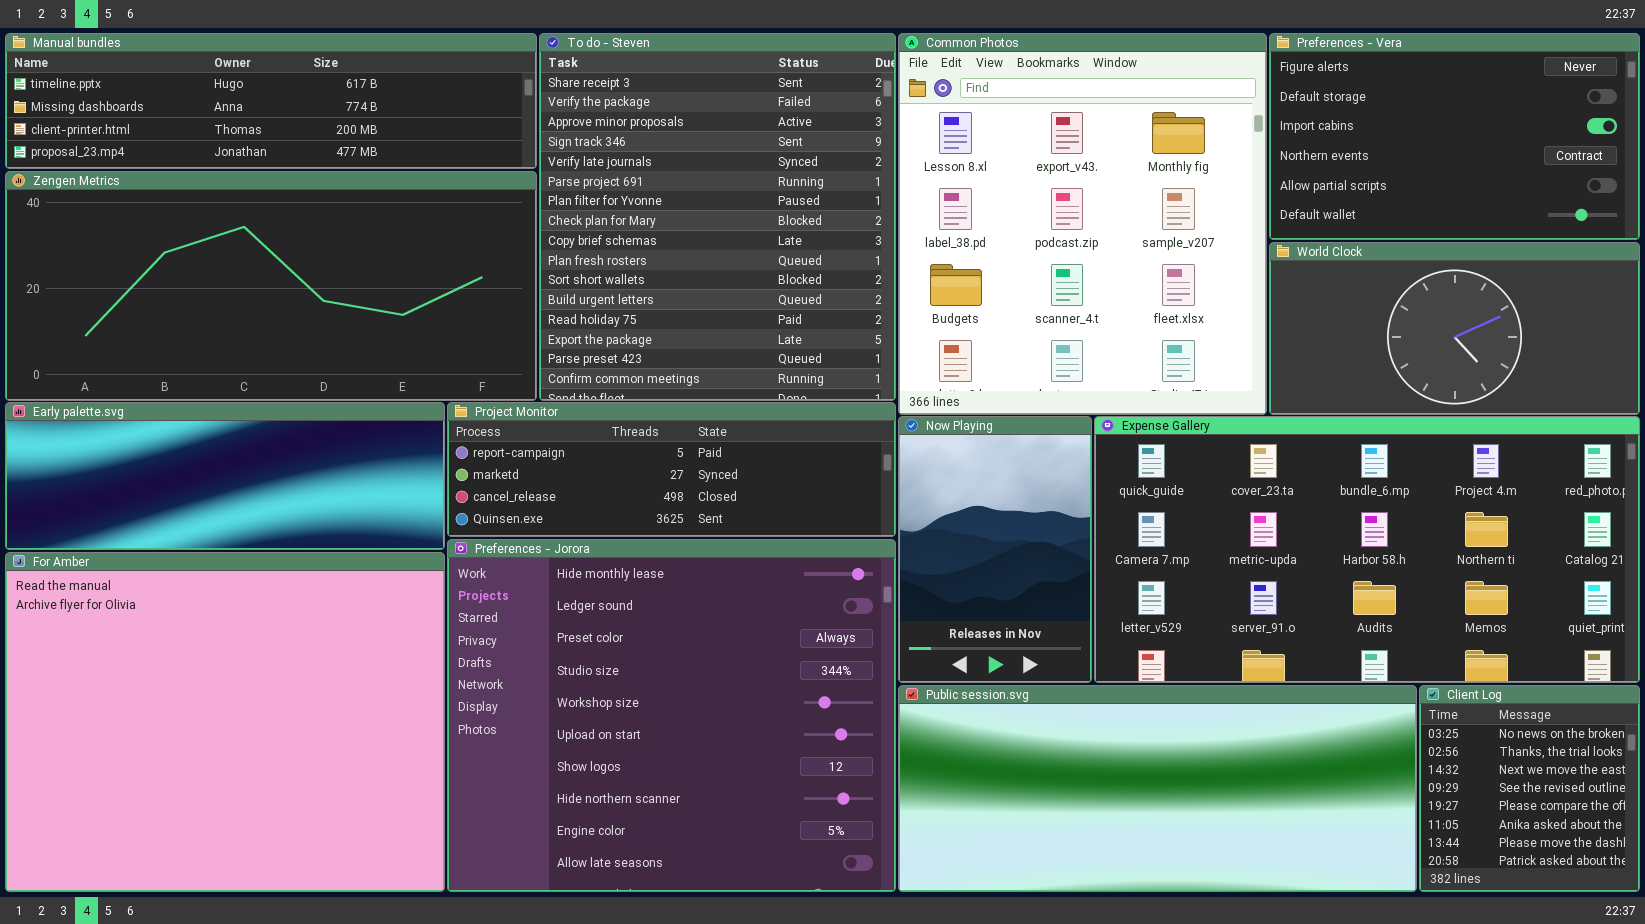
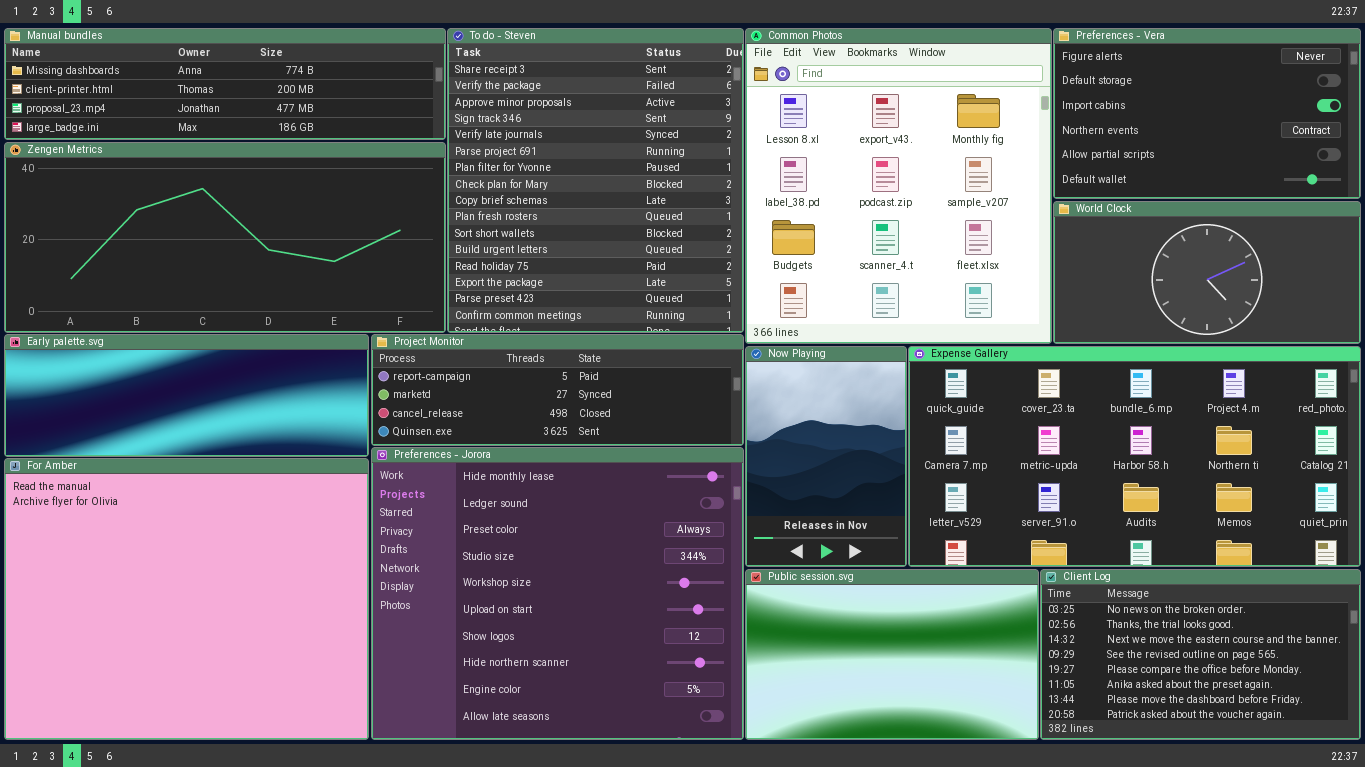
Manual bundles: [5,33,537,169] -> [4,28,446,140], scrolled down 1 row
Public session.svg: [898,685,1417,892] -> [745,569,1039,740], resized
Client Log: [1419,685,1640,892] -> [1040,569,1361,740], resized

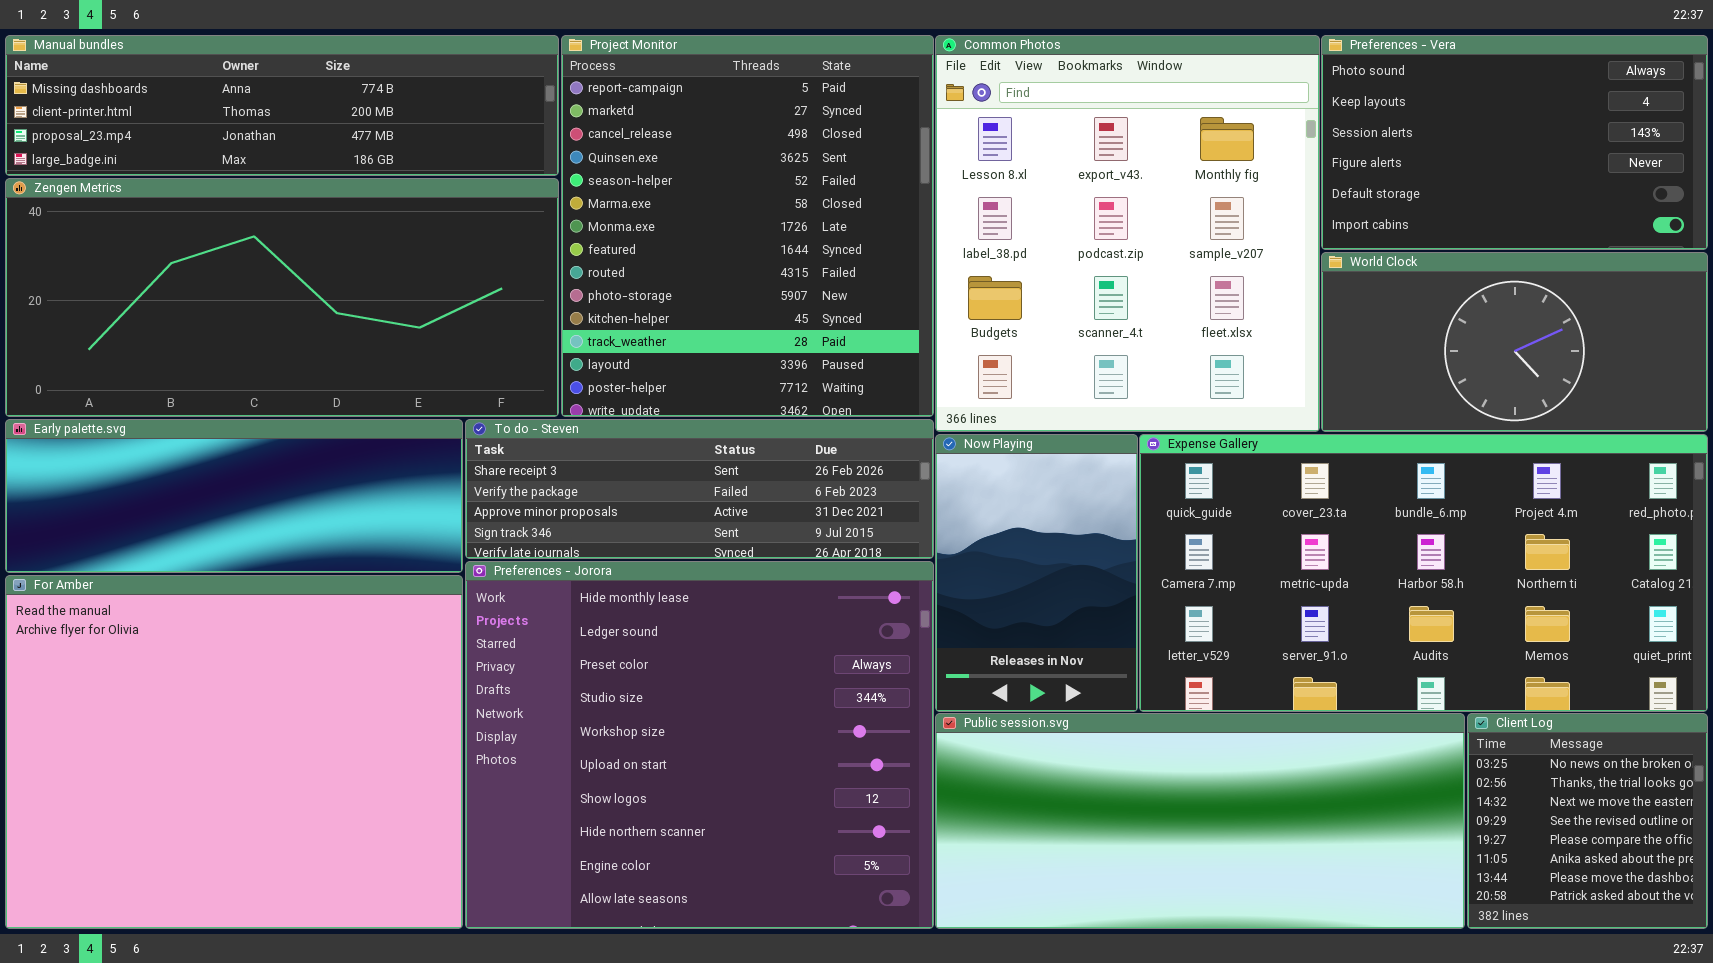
To do - Steven: [447,28,744,333] -> [465,419,934,559], moved, resized
Preferences - Vera: [1053,28,1361,199] -> [1321,35,1708,250], scrolled up 3 rows
Project Monitor: [371,334,744,446] -> [561,35,934,417], moved, resized
Public session.svg: [745,569,1039,740] -> [935,713,1465,929], resized
Client Log: [1040,569,1361,740] -> [1467,713,1708,929], resized

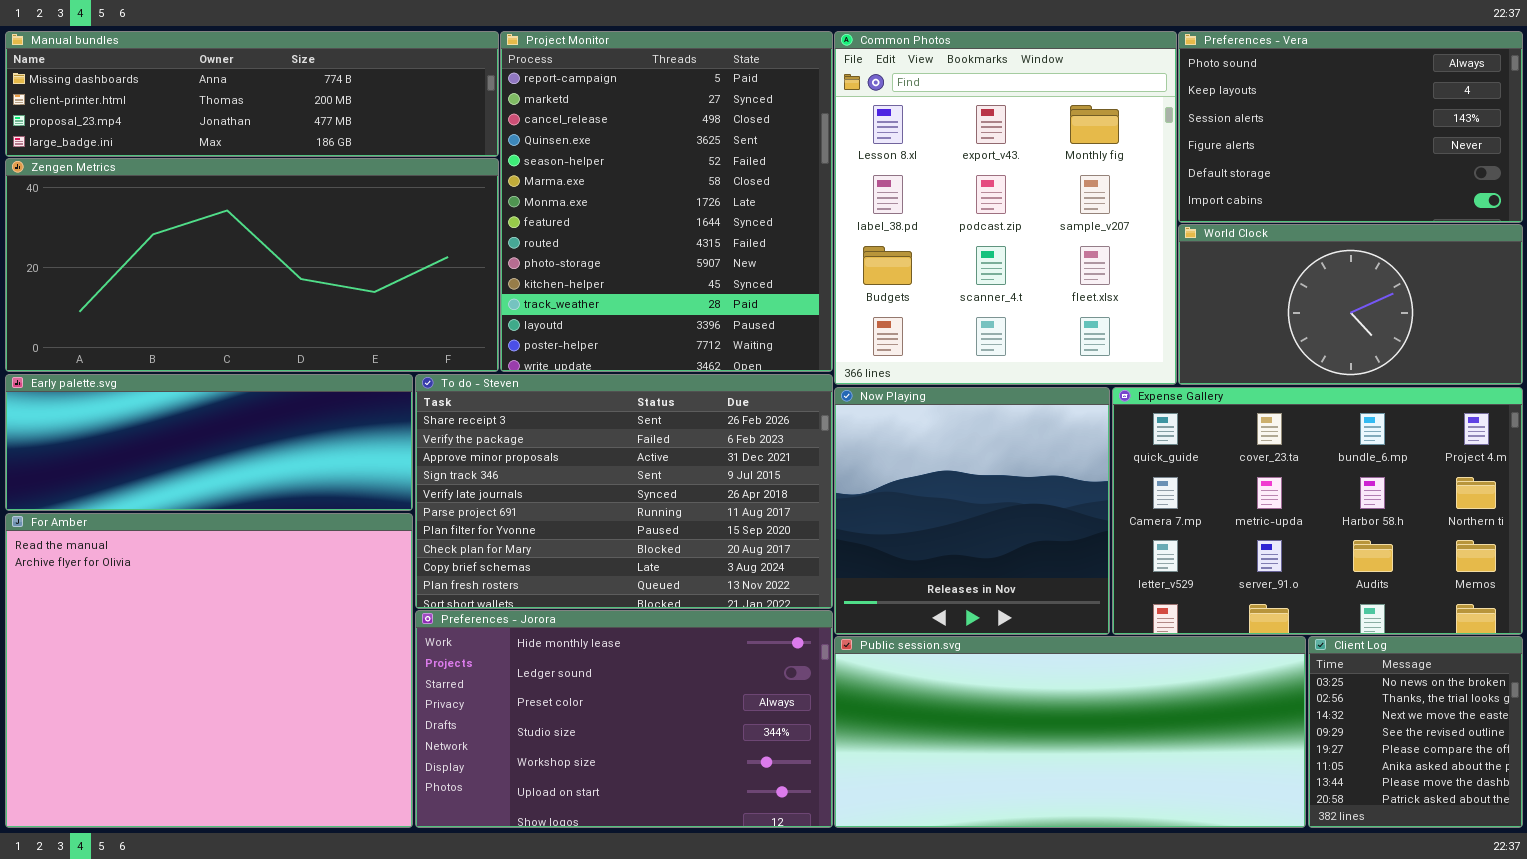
To do - Steven: [465,419,934,559] -> [415,374,833,609], resized
Now Playing: [935,434,1138,712] -> [834,387,1110,635], resized
Expense Gallery: [1139,434,1708,712] -> [1112,387,1523,635], resized
Preferences - Jorora: [465,561,934,929] -> [415,610,833,828], resized

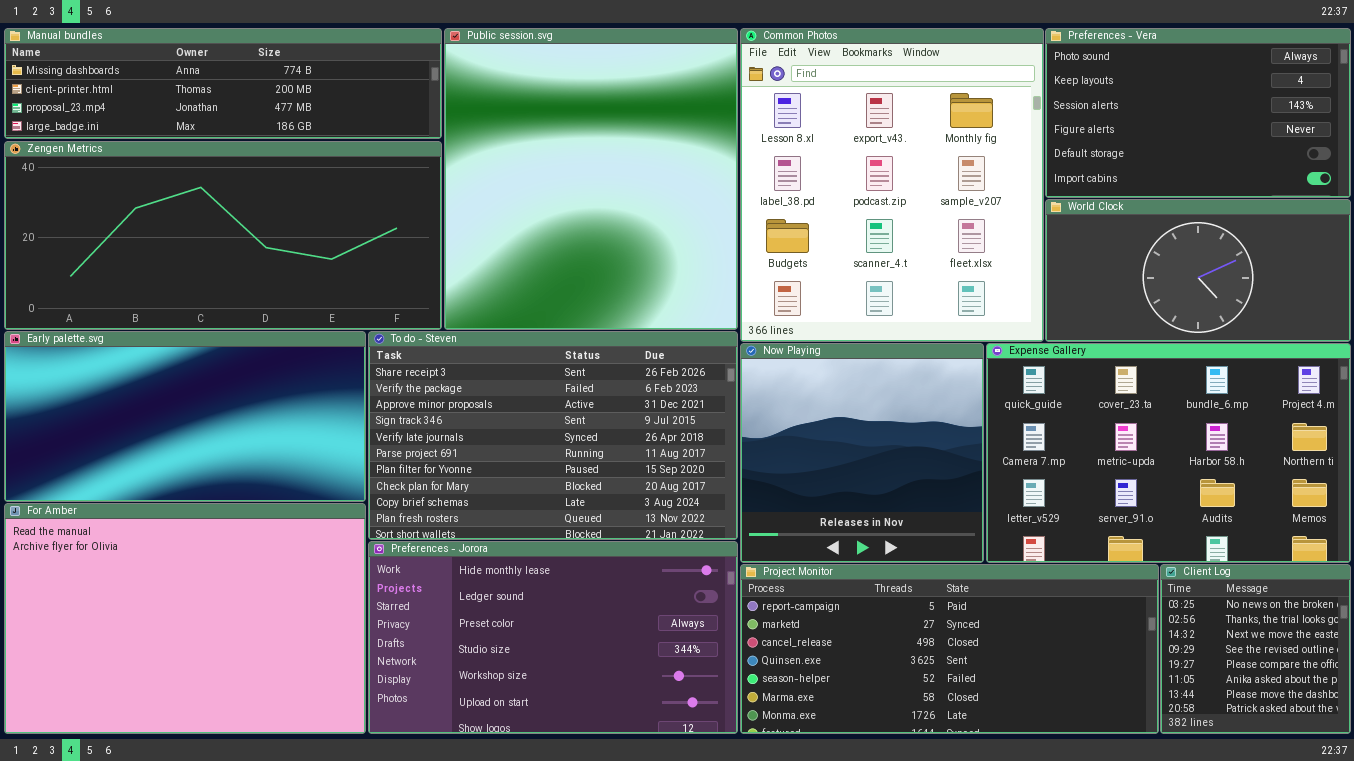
Project Monitor: [500,31,833,372] -> [740,564,1159,734], moved, resized
Early palette.svg: [5,374,413,511] -> [4,331,366,502], resized
For Amber: [5,513,413,828] -> [4,503,366,734], resized
Public session.svg: [834,636,1306,828] -> [444,28,738,330], moved, resized

